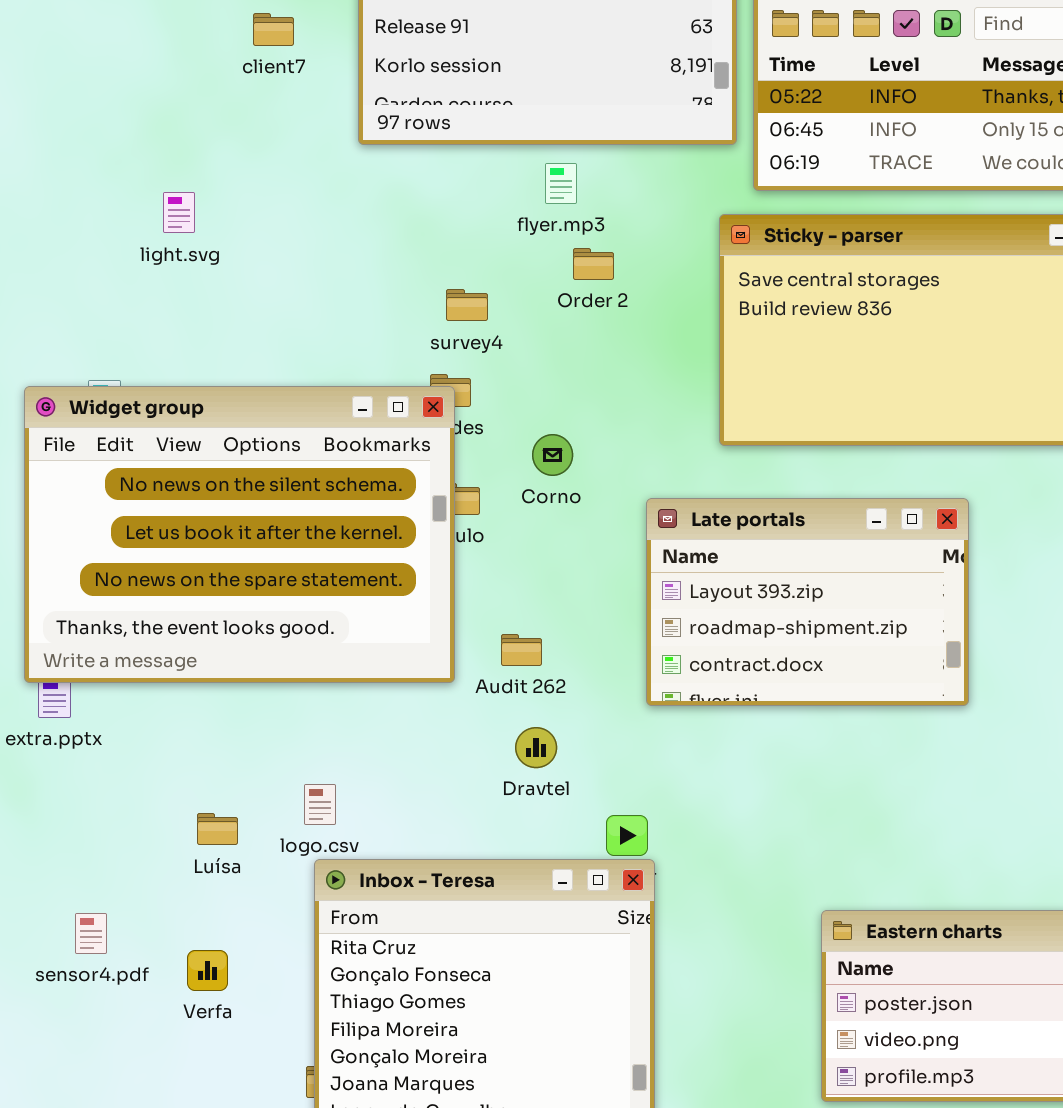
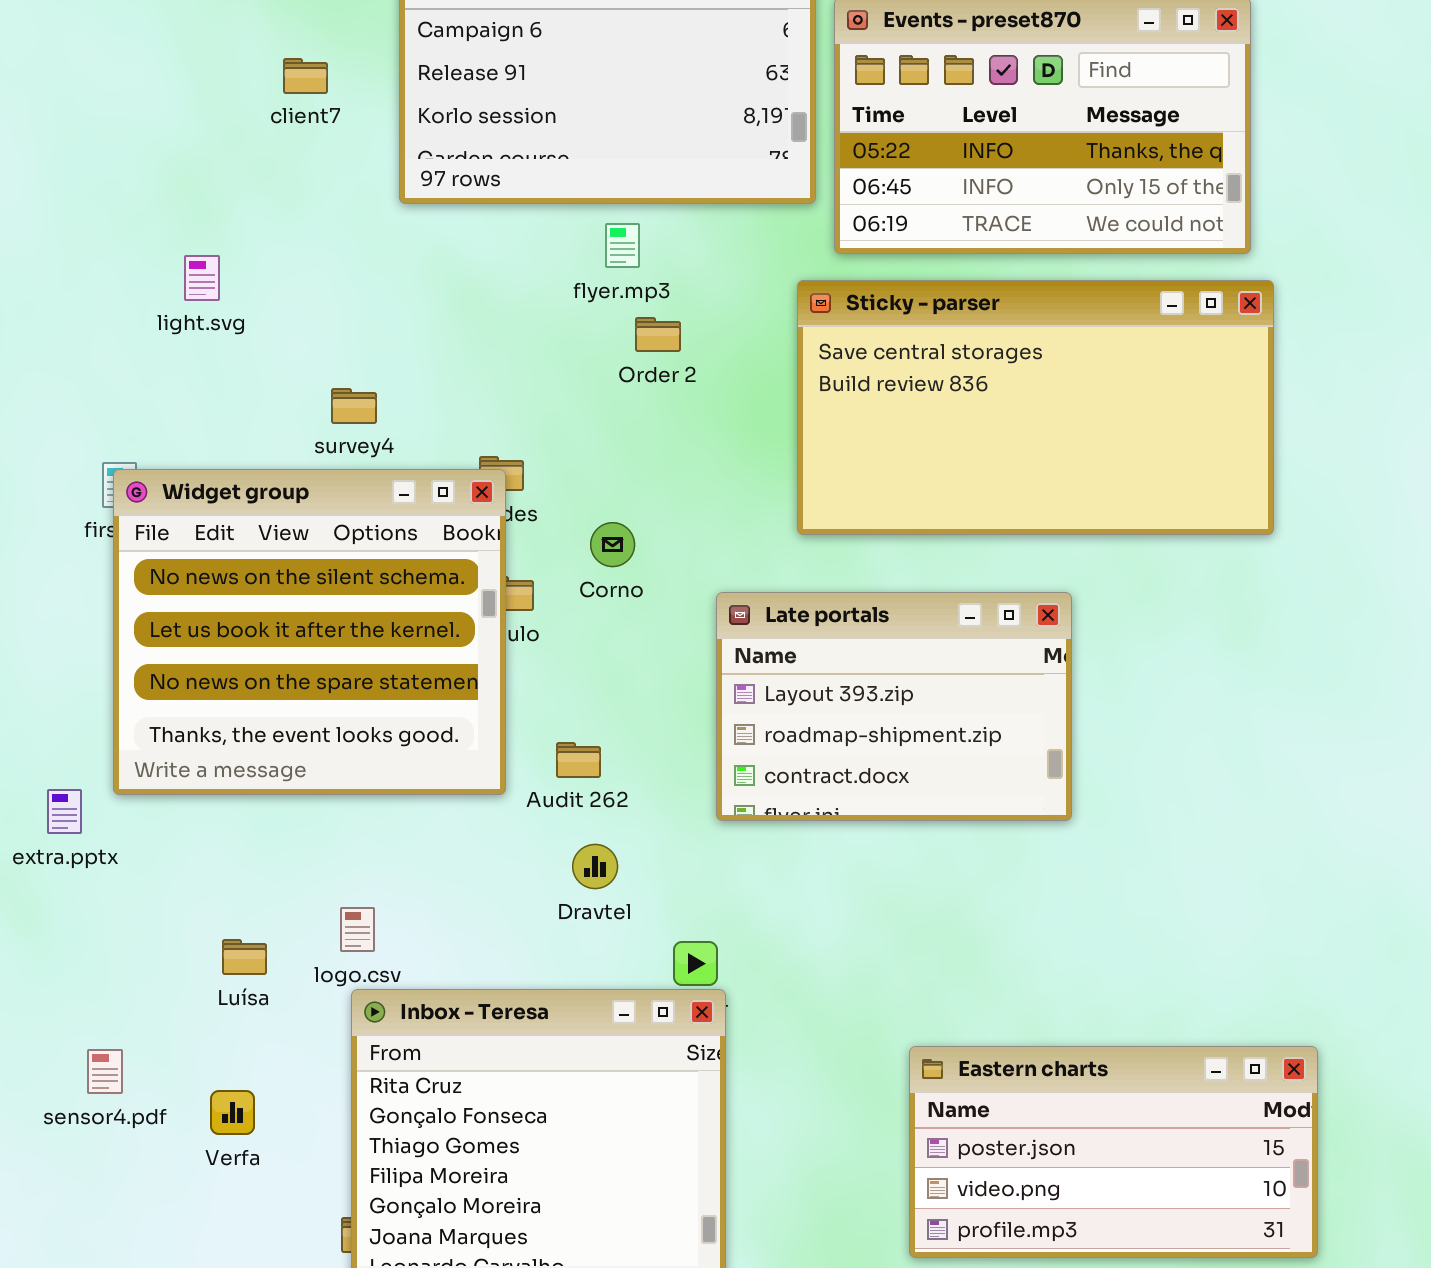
survey4: [446,289,488,321] -> [331,388,377,424], moved
Widget group: [24,386,455,683] -> [113,469,506,795], resized

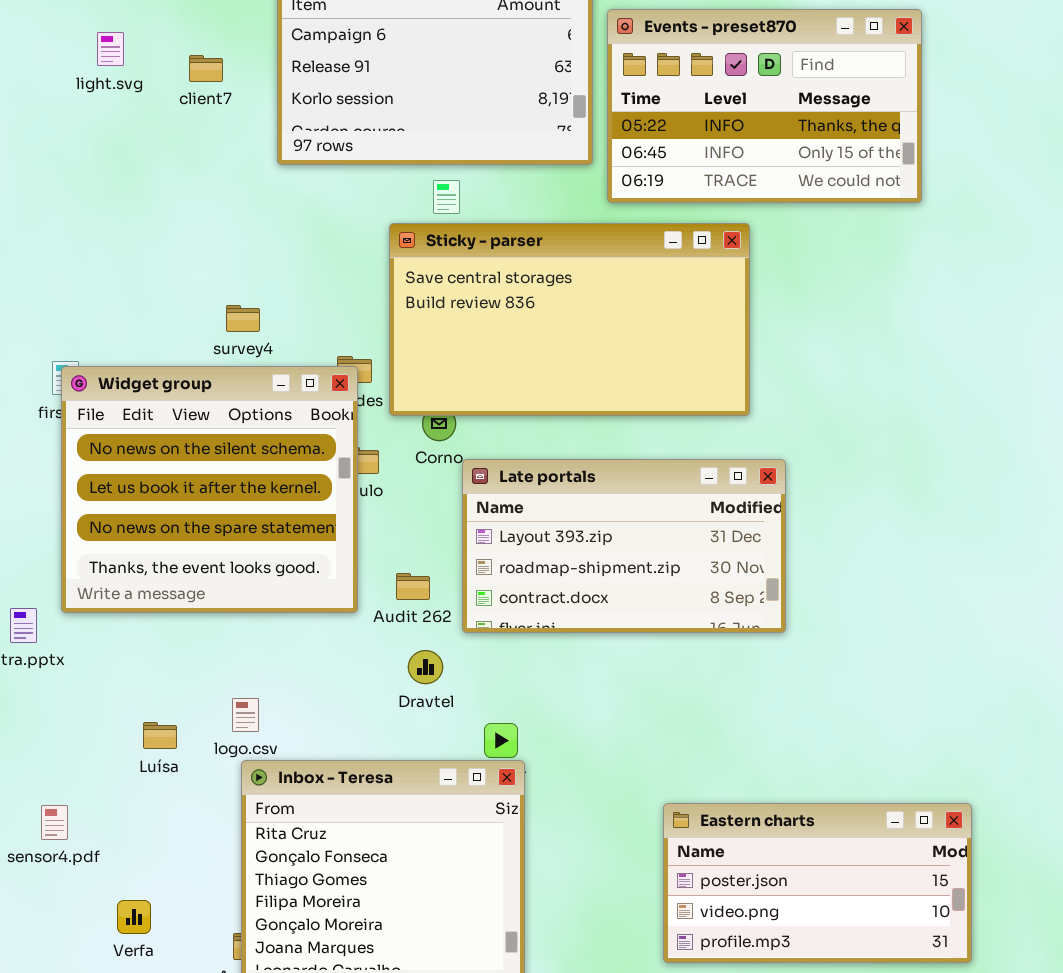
light.svg: [184,255,220,301] -> [97,32,124,66], moved
Sticky - parser: [797,280,1274,535] -> [389,223,750,416], moved
Late portals: [716,592,1072,821] -> [462,459,786,633], resized
Verfa: [210,1090,255,1135] -> [117,900,151,934], moved

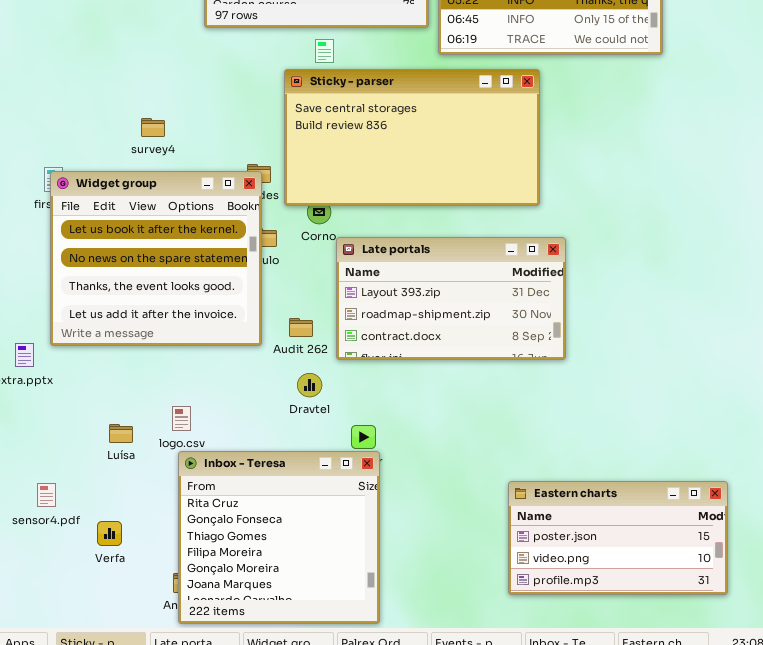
survey4: [226,305,260,332] -> [141,118,165,137], moved
Widget group: [61,366,358,613] -> [50,171,262,346], scrolled down 1 row
Eastern charts: [663,803,972,963] -> [508,481,728,595], moved
Verfa: [117,900,151,934] -> [97,521,122,546], moved

